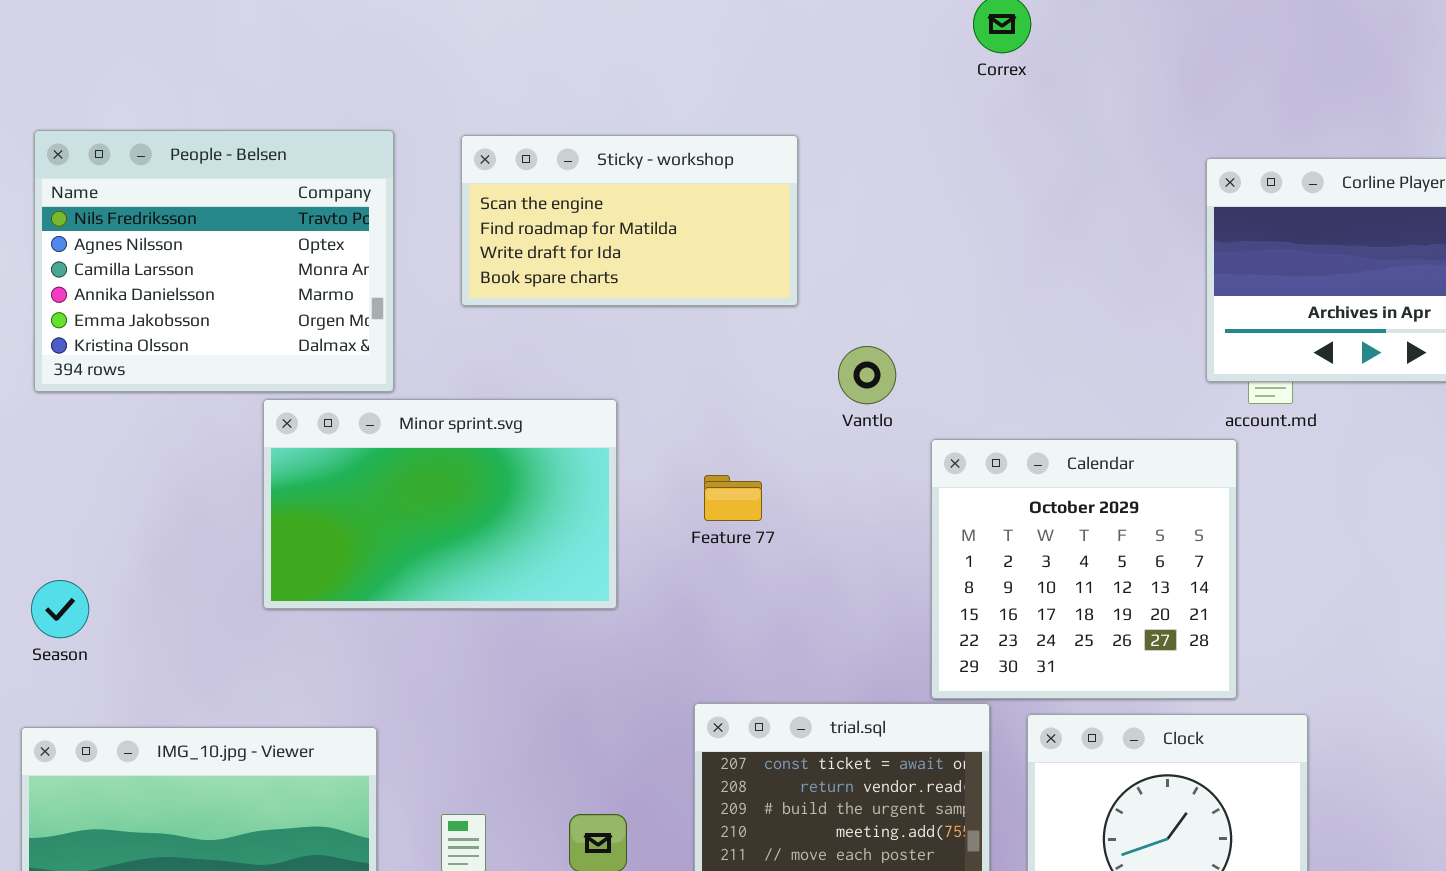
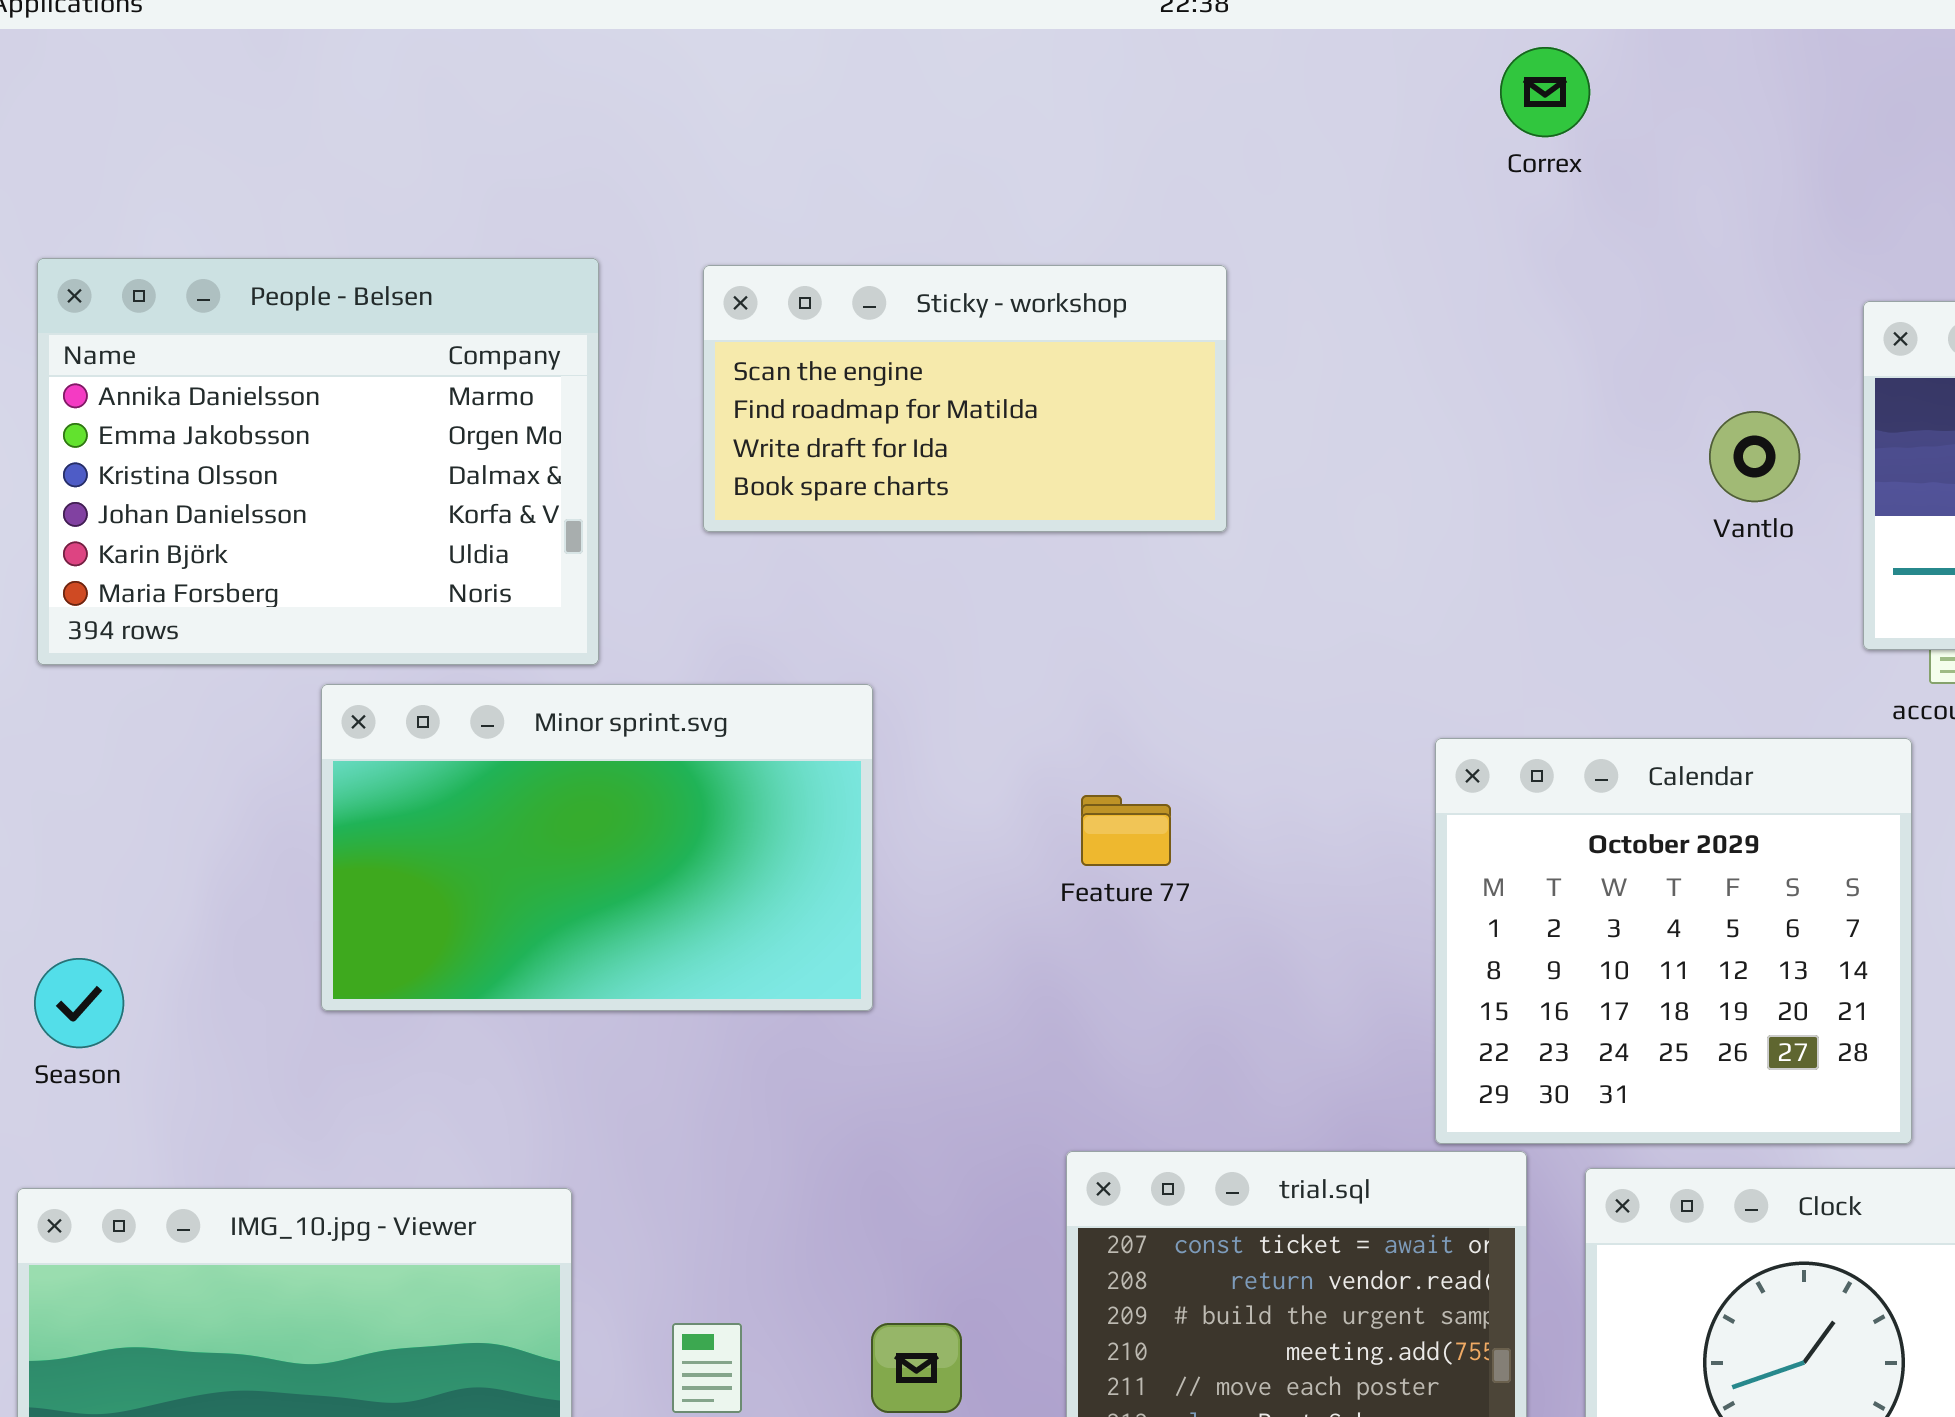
People - Belsen: [34,130,394,392] -> [37,258,599,665], scrolled down 3 rows
Vantlo: [838,346,896,404] -> [1709,411,1800,502], moved
Minor sprint.svg: [263,399,617,609] -> [321,684,873,1011], moved

